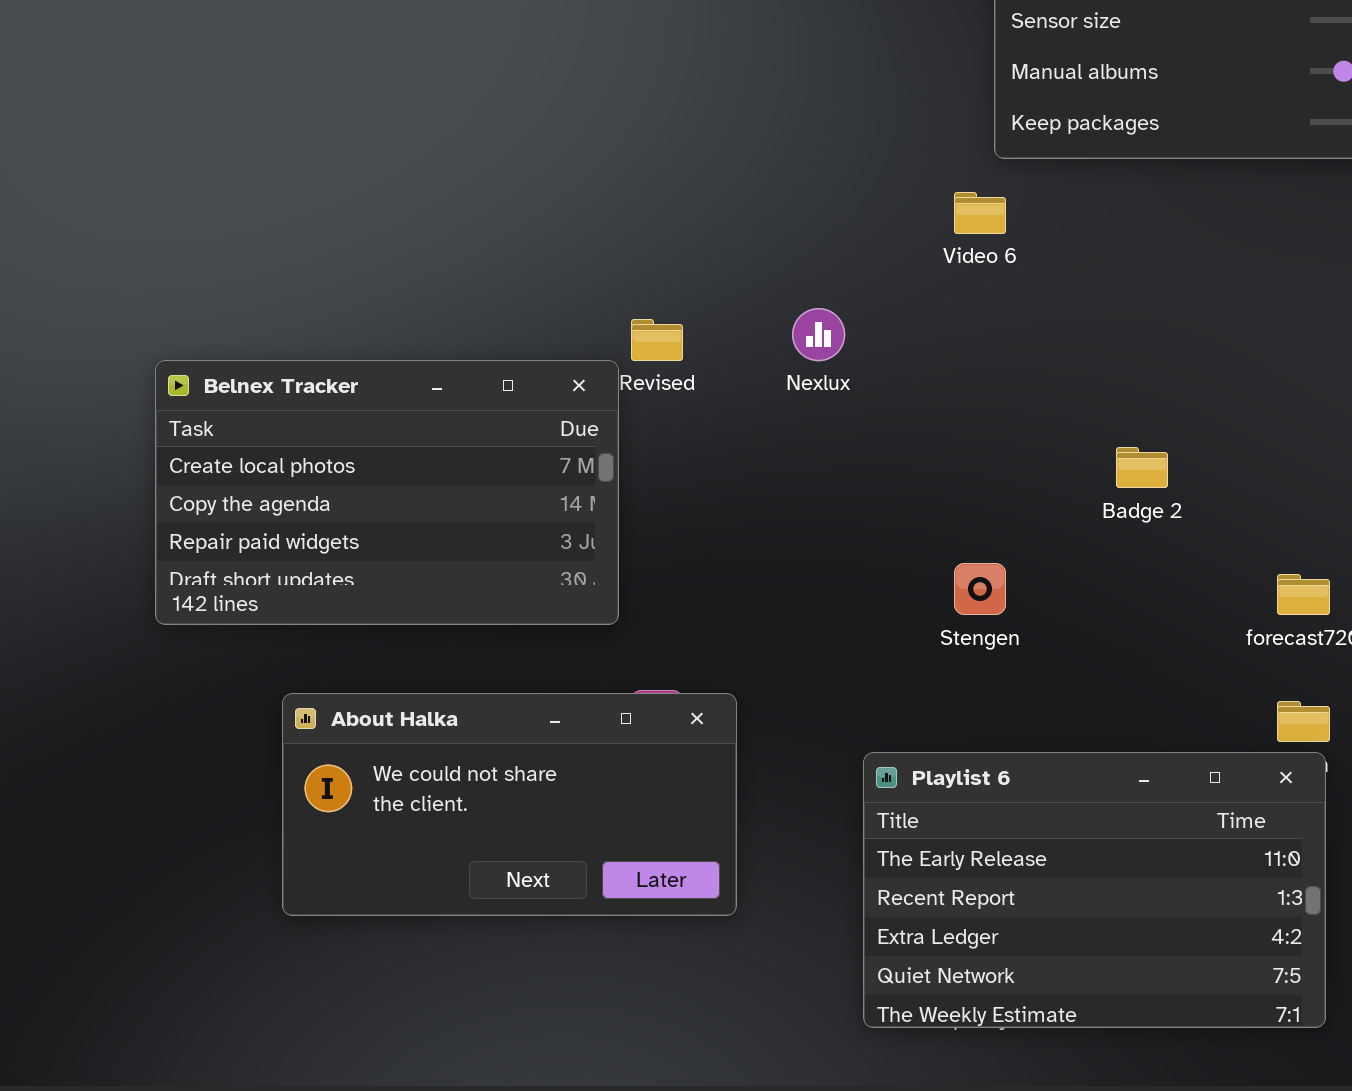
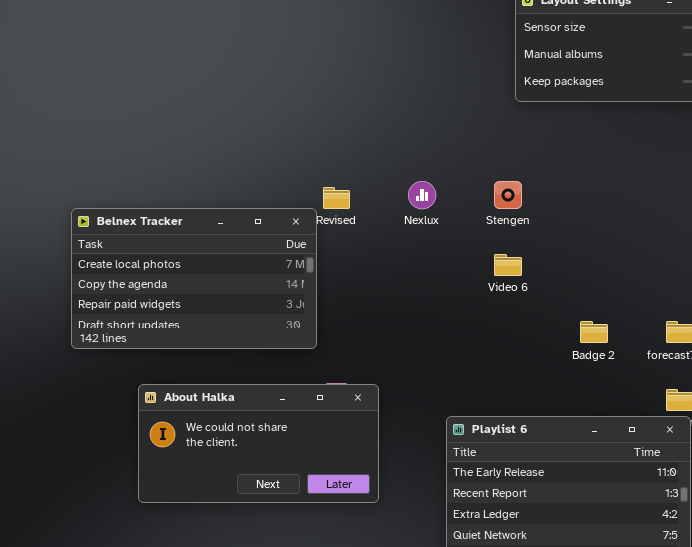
Video 6: [954,192,1006,234] -> [494,254,522,276], moved
Badge 2: [1116,447,1168,488] -> [580,321,608,343], moved
Stengen: [954,563,1006,615] -> [494,181,522,209], moved

